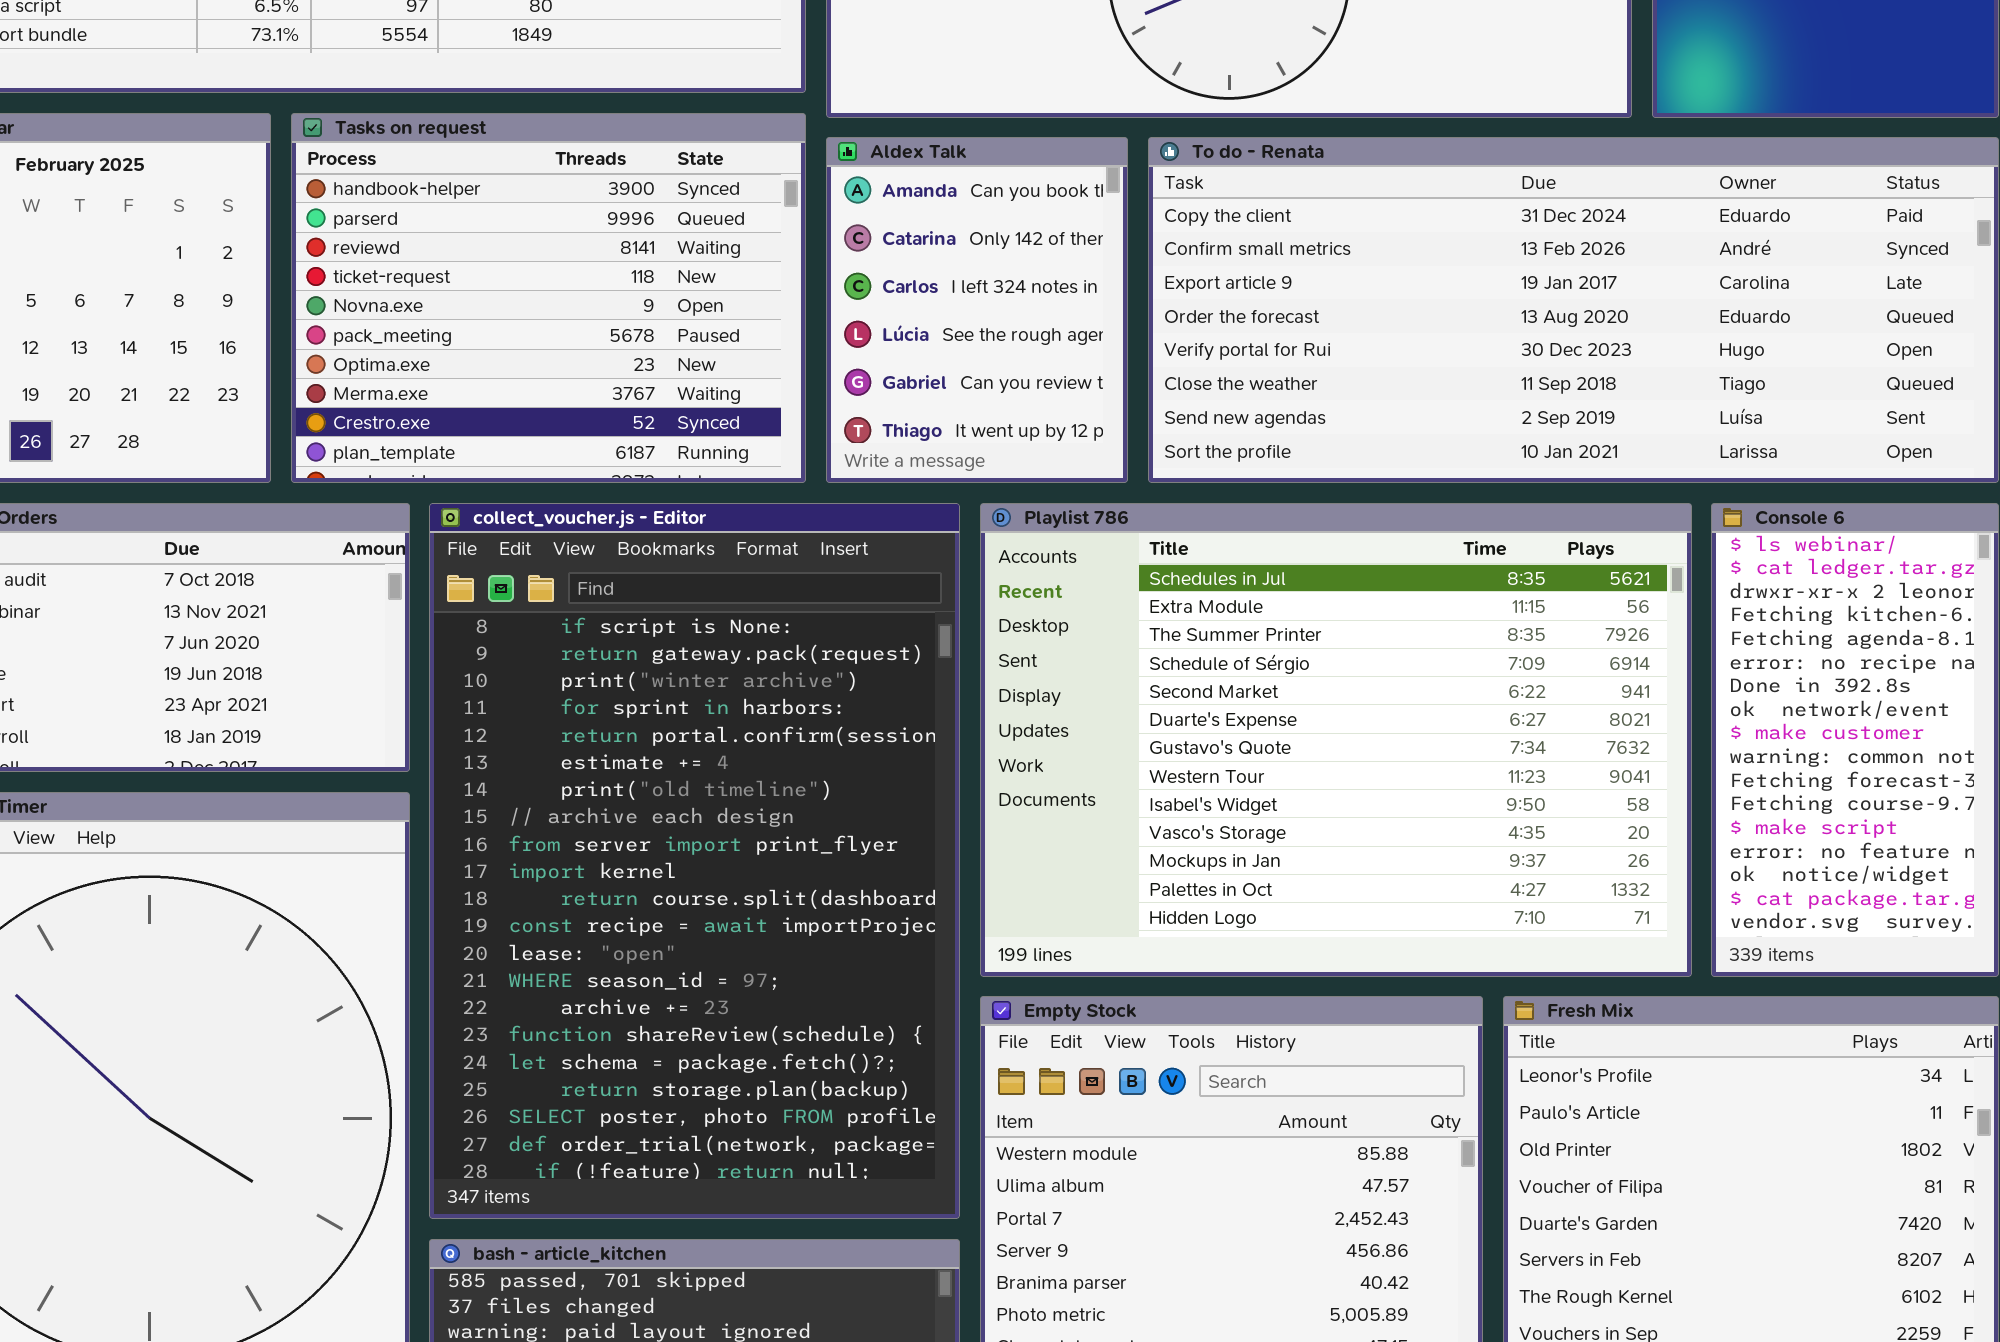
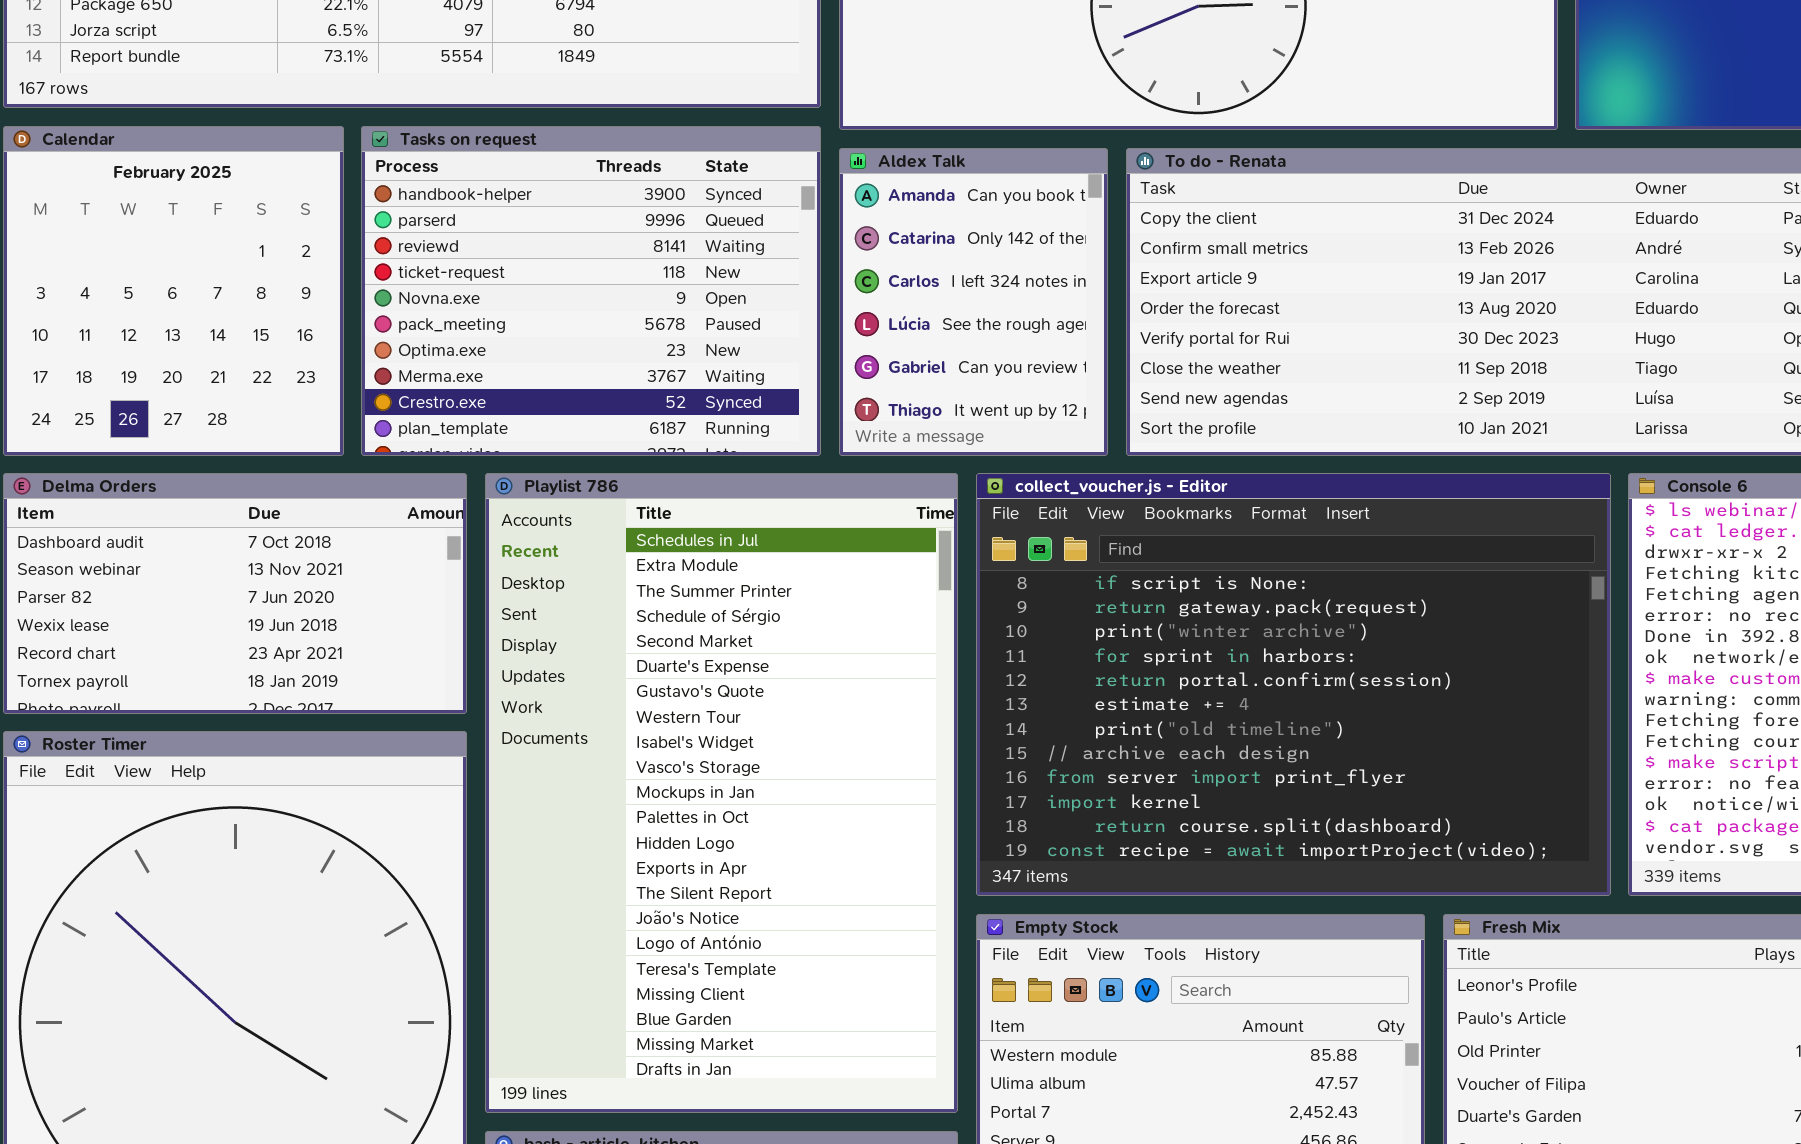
collect_voucher.js - Editor: [429,503,960,1219] -> [976,473,1611,896], moved, resized
Playlist 786: [980,503,1692,977] -> [485,473,958,1113], moved, resized

